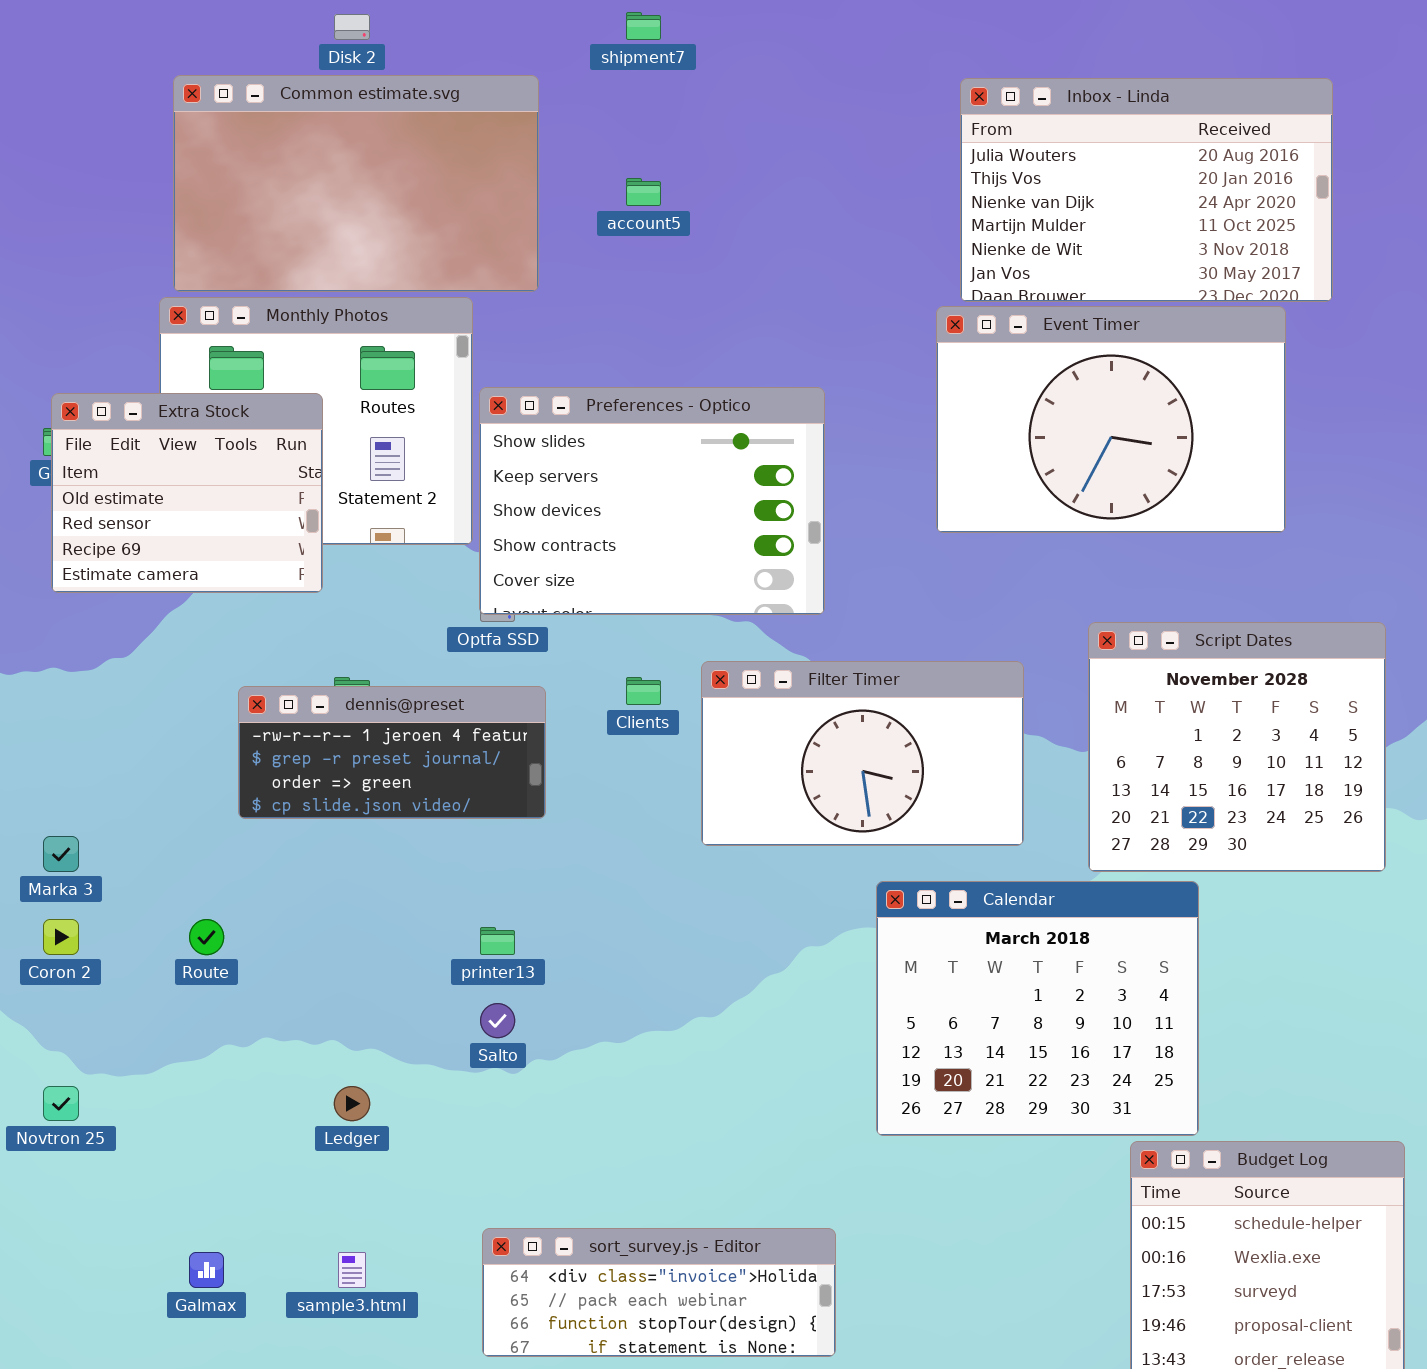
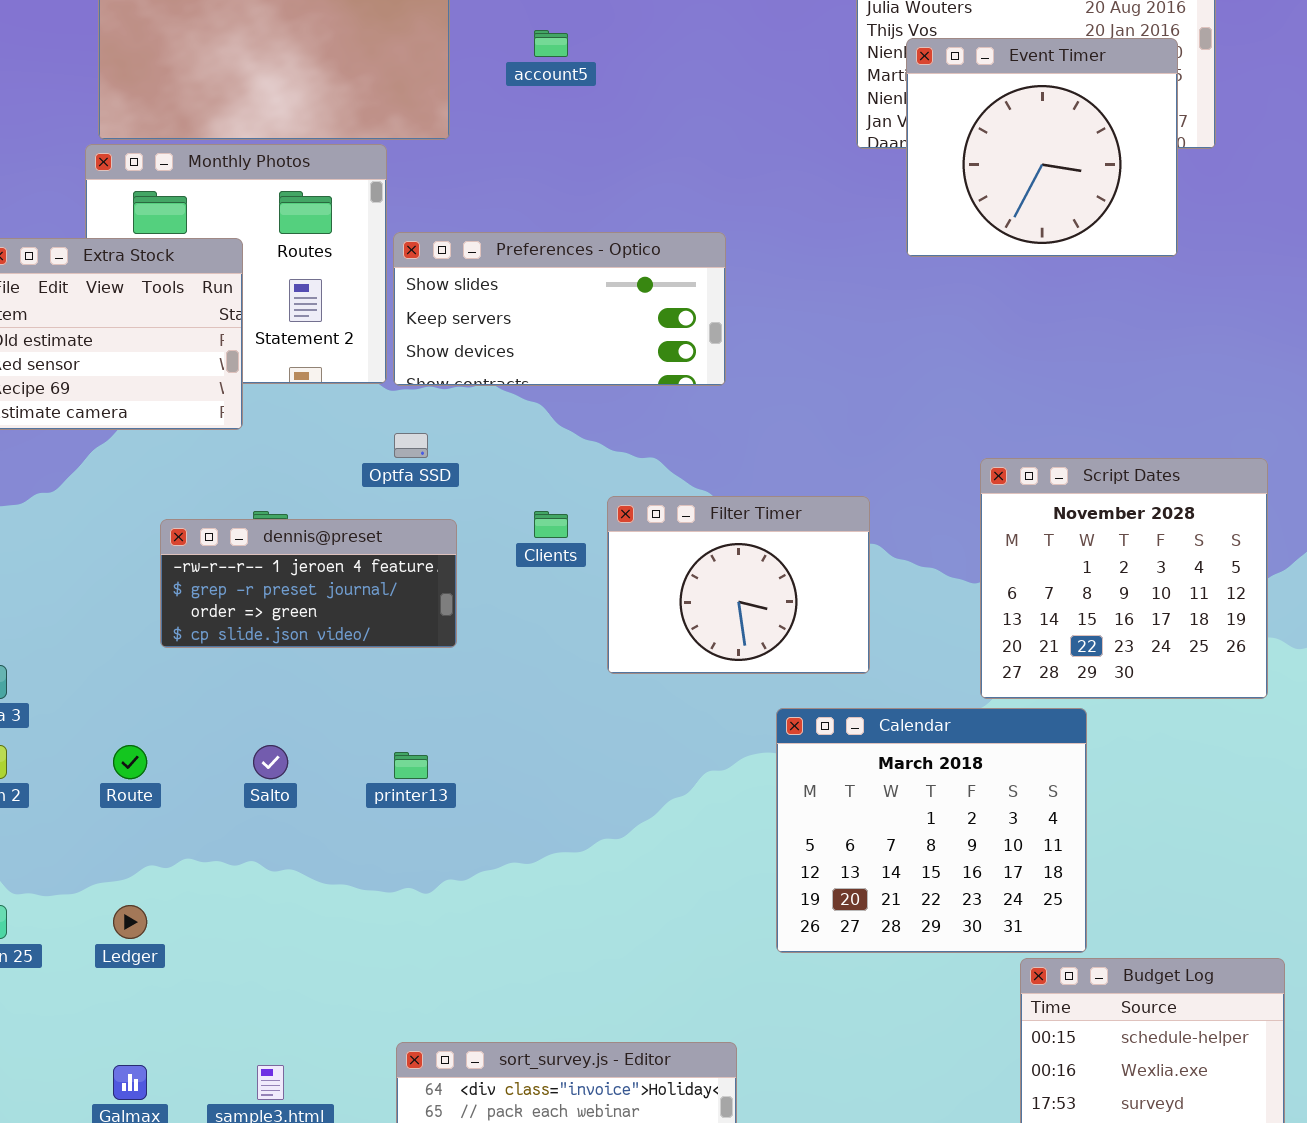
Event Timer: [936,306,1286,533] -> [906,38,1178,257], moved, resized
Preferences - Optico: [479,387,825,615] -> [393,232,726,386], resized
Filter Timer: [701,661,1024,846] -> [607,496,870,674], resized
Salto: [480,1003,515,1038] -> [253,745,288,779], moved
Ledger: [334,1086,370,1121] -> [113,905,147,939], moved

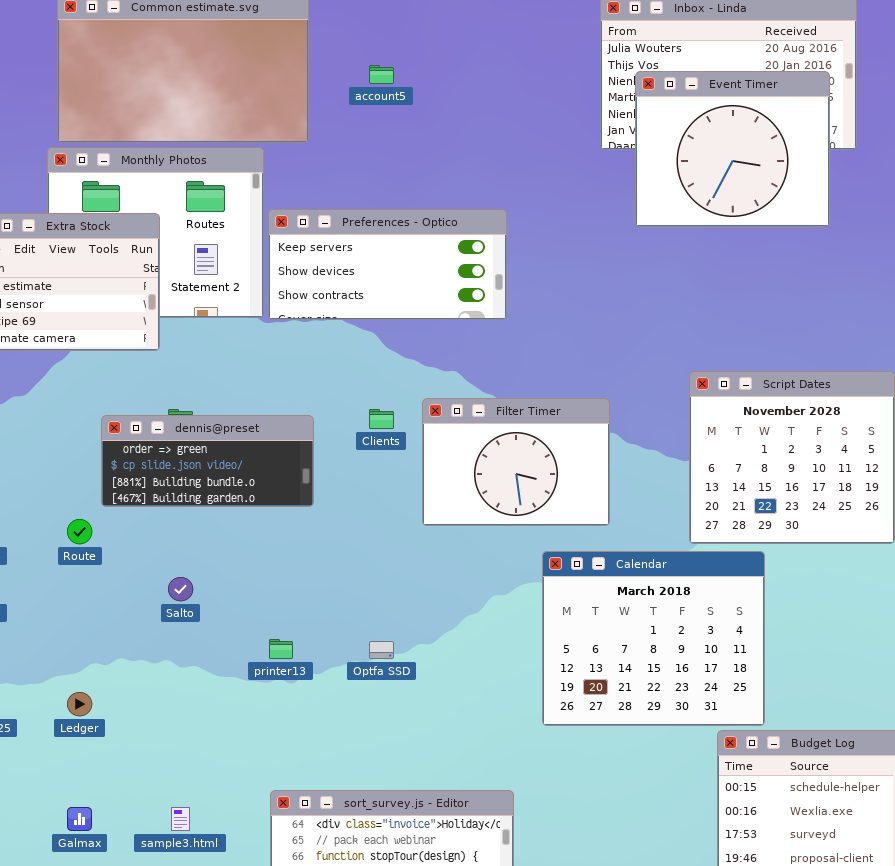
Preferences - Optico: [393,232,726,386] -> [268,209,507,320], scrolled down 1 row
Optfa SSD: [394,433,428,458] -> [369,641,394,659], moved
dennis@preset: [160,519,457,648] -> [101,415,314,507], scrolled down 2 rows
Route: [113,745,147,779] -> [67,519,92,544], moved
printer13: [394,752,428,779] -> [269,639,293,659], moved

